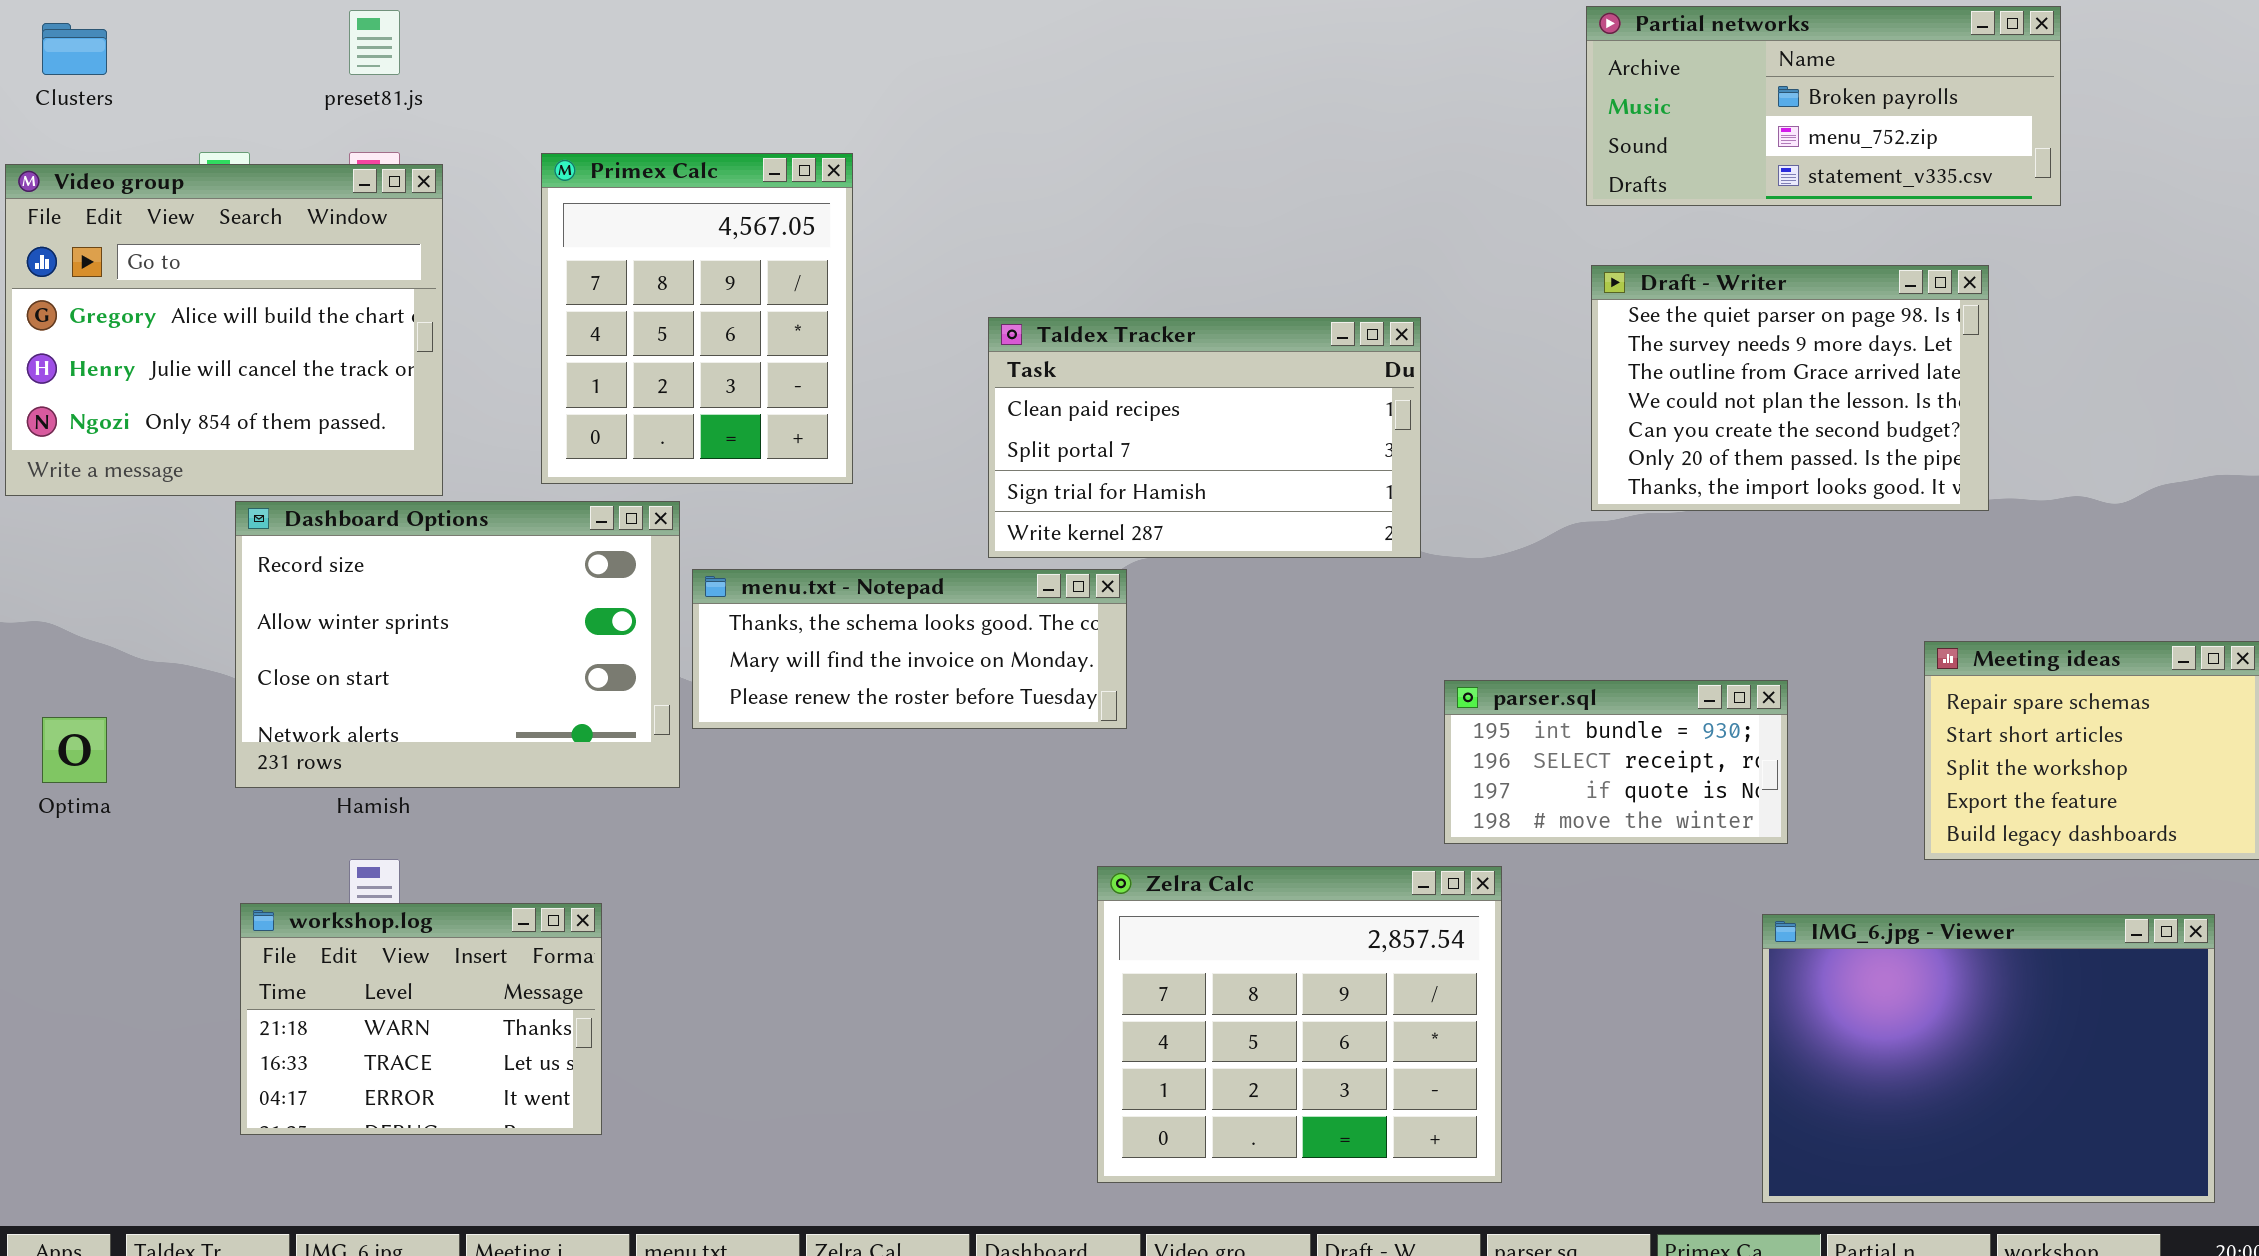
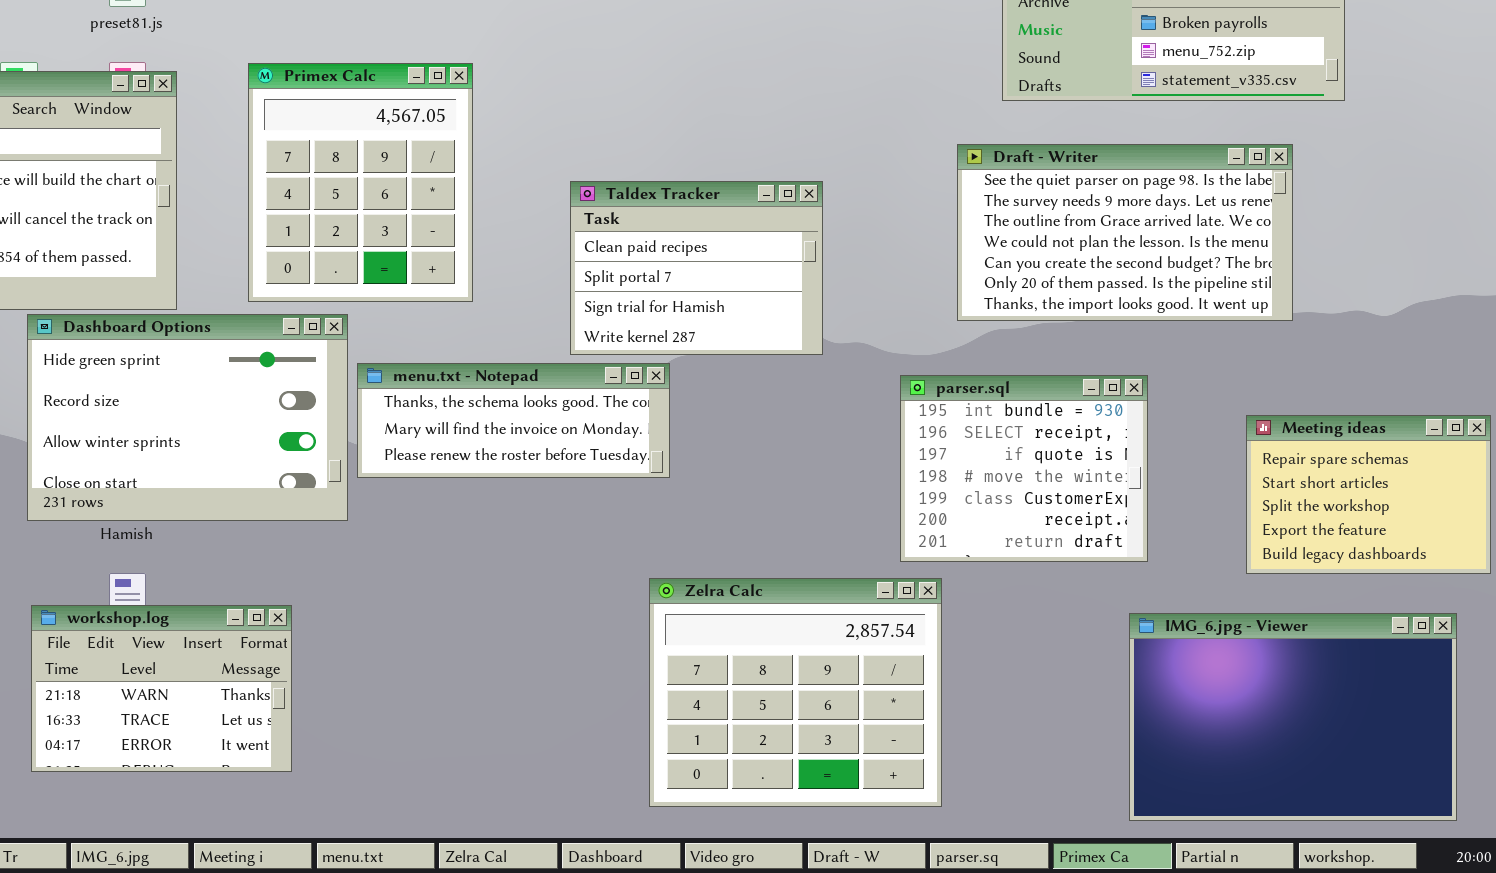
Draft - Writer: [1591,265,1989,511] -> [957,144,1293,321], resized
Taldex Tracker: [988,317,1421,558] -> [570,181,823,355], resized
Dashboard Options: [235,501,680,788] -> [27,314,348,521], scrolled up 1 row
parser.sql: [1444,680,1788,844] -> [900,375,1148,562], resized

